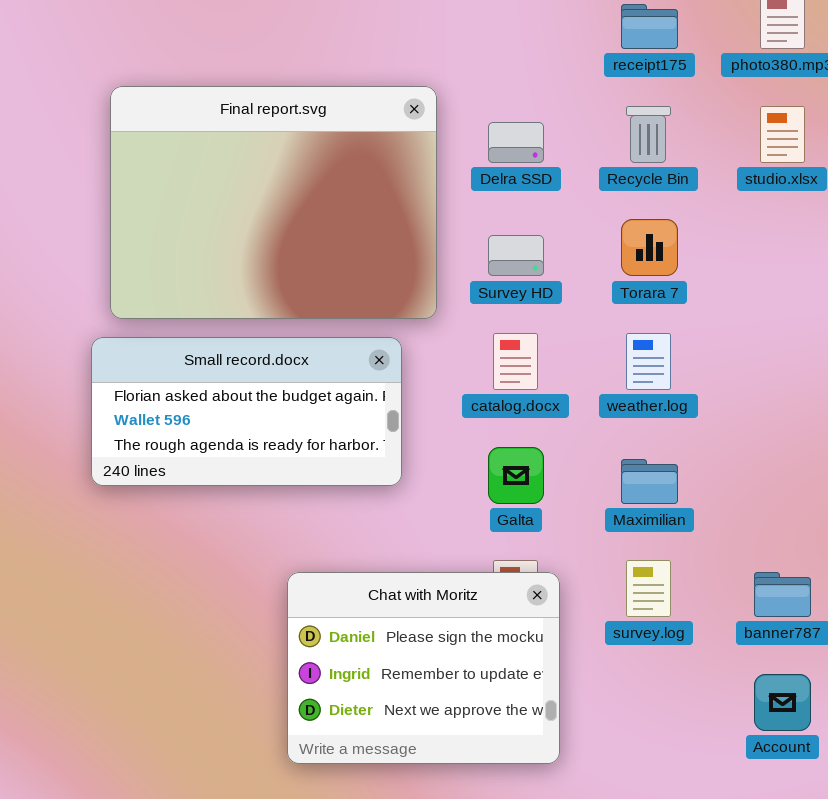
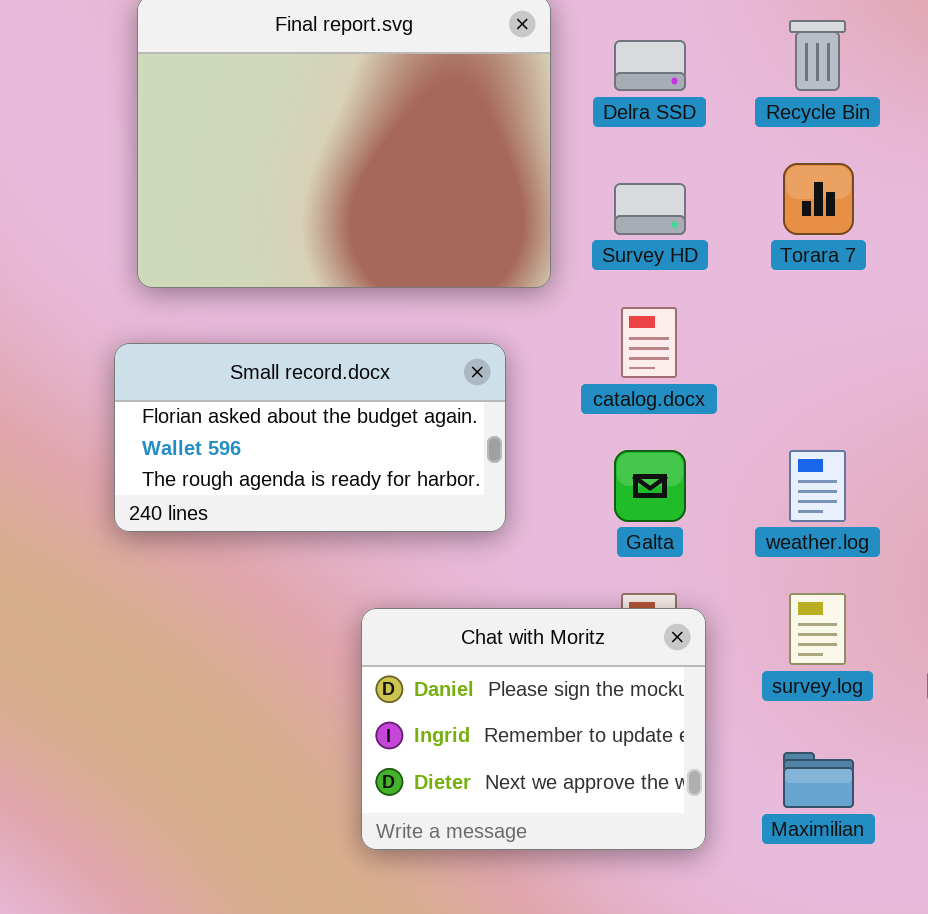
weather.log: [626,333,671,390] -> [789,450,846,522], moved
Small record.docx: [91,337,402,486] -> [114,343,506,532], moved
Maximilian: [621,459,678,504] -> [783,752,854,808], moved

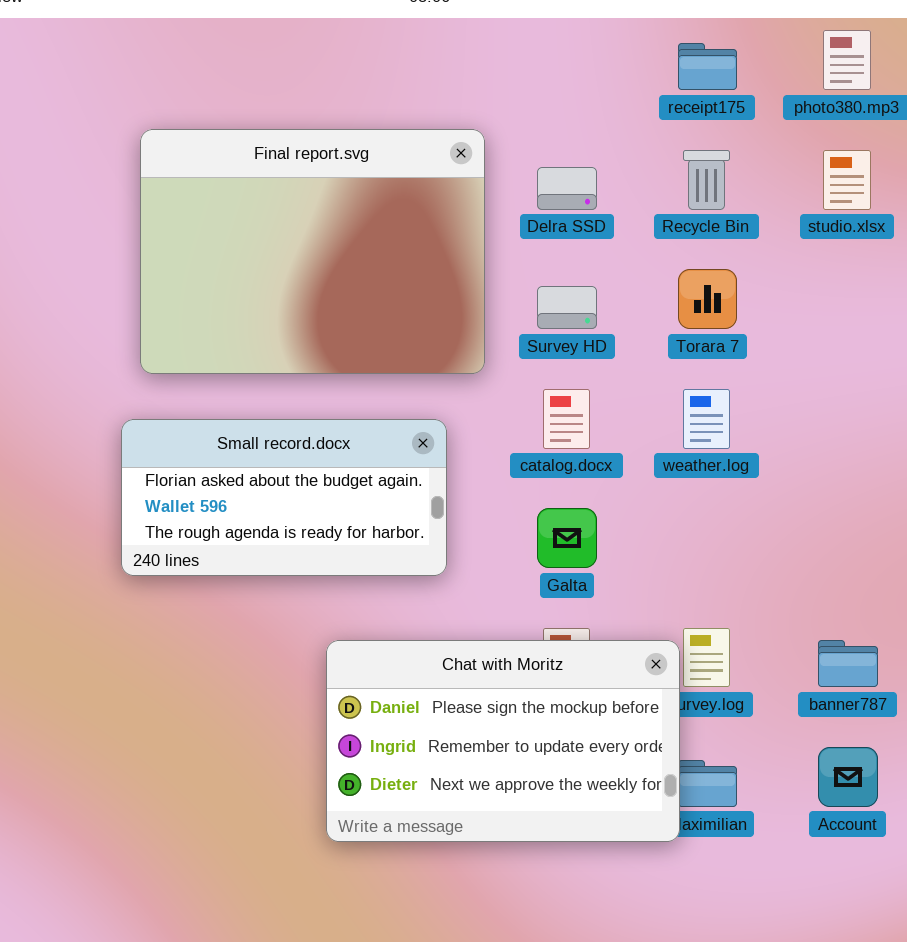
weather.log: [789,450,846,522] -> [683,389,730,449], moved
Chat with Moritz: [361,608,706,850] -> [326,640,680,842], resized

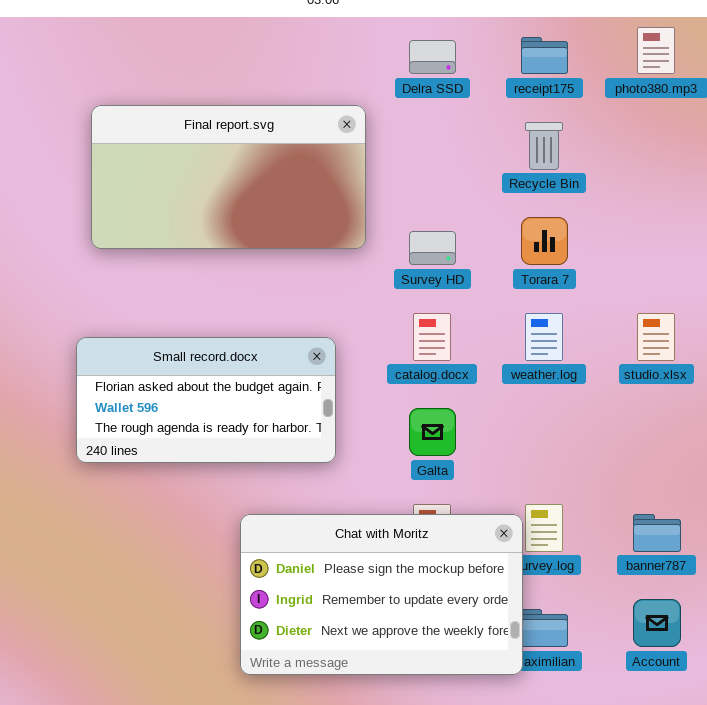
Final report.svg: [140,129,485,374] -> [91,105,366,249], resized
studio.xlsx: [823,150,871,210] -> [637,313,675,361], moved
Delra SSD: [537,167,597,210] -> [409,40,456,74], moved

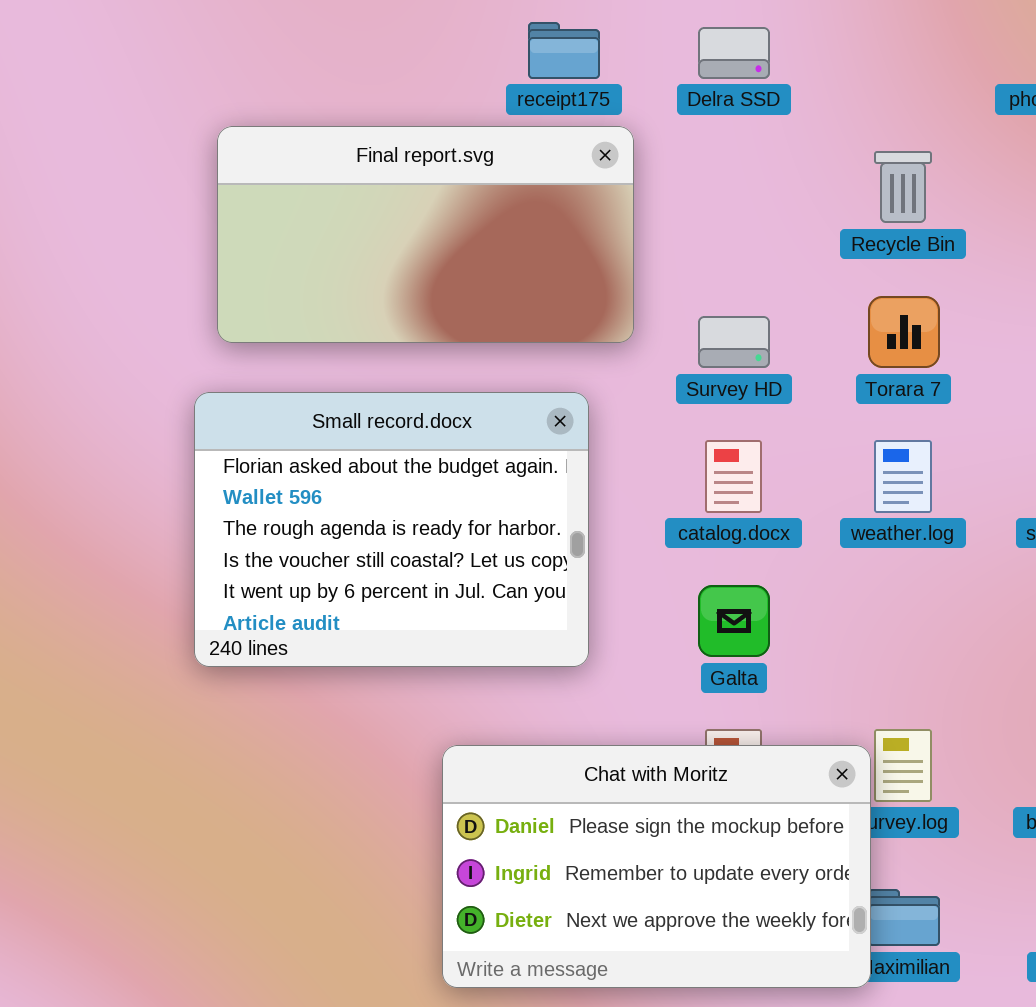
receipt175: [521,37,568,74] -> [528,22,600,79], moved
Small record.docx: [76,337,336,463] -> [194,392,589,667], resized

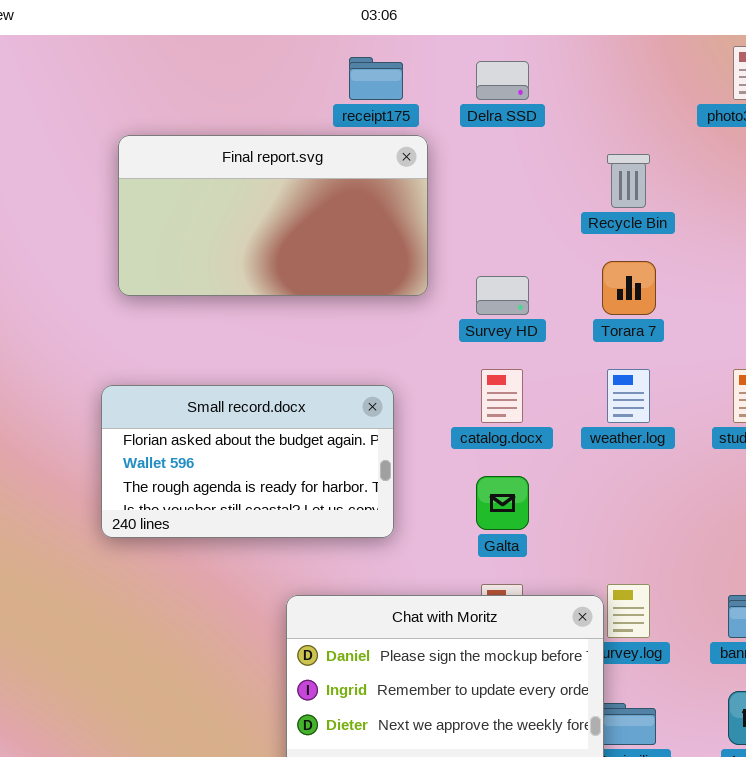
Small record.docx: [194,392,589,667] -> [101,385,394,538], resized

